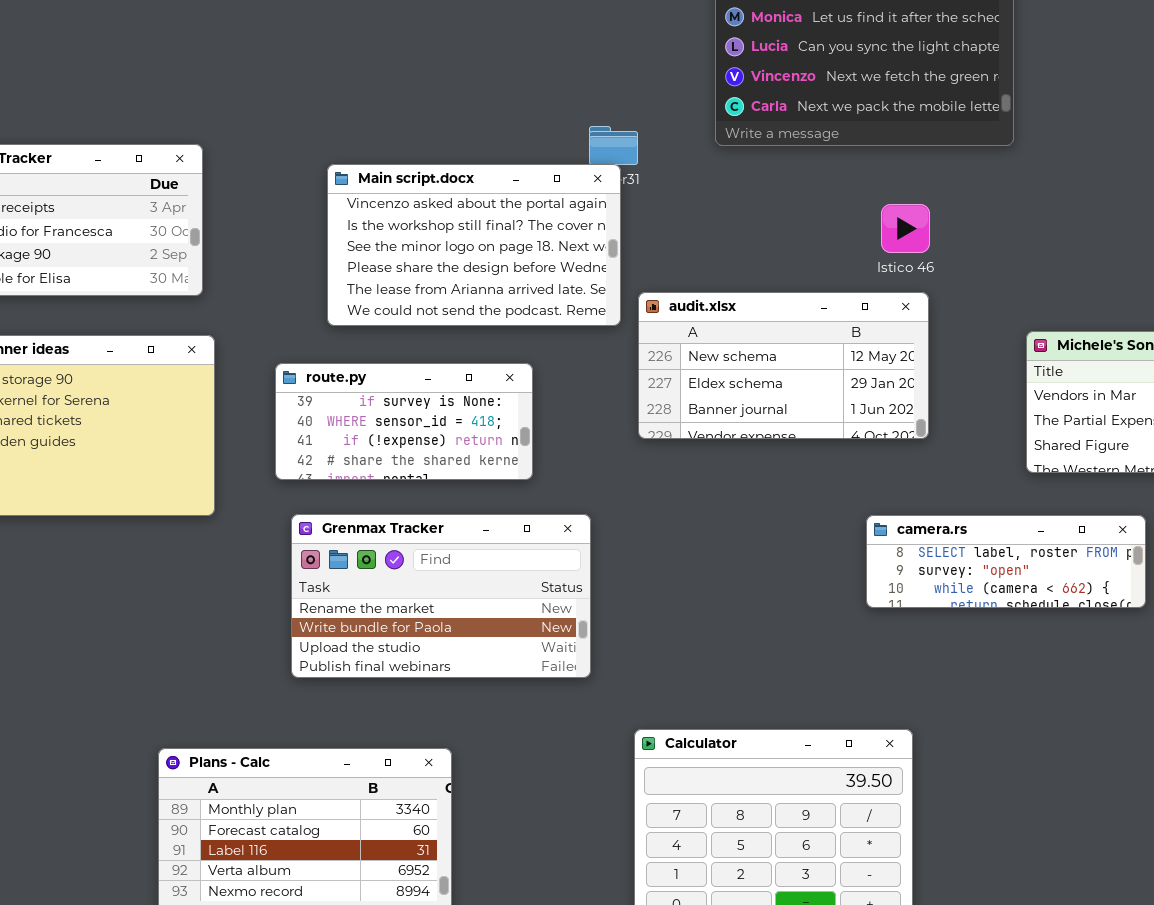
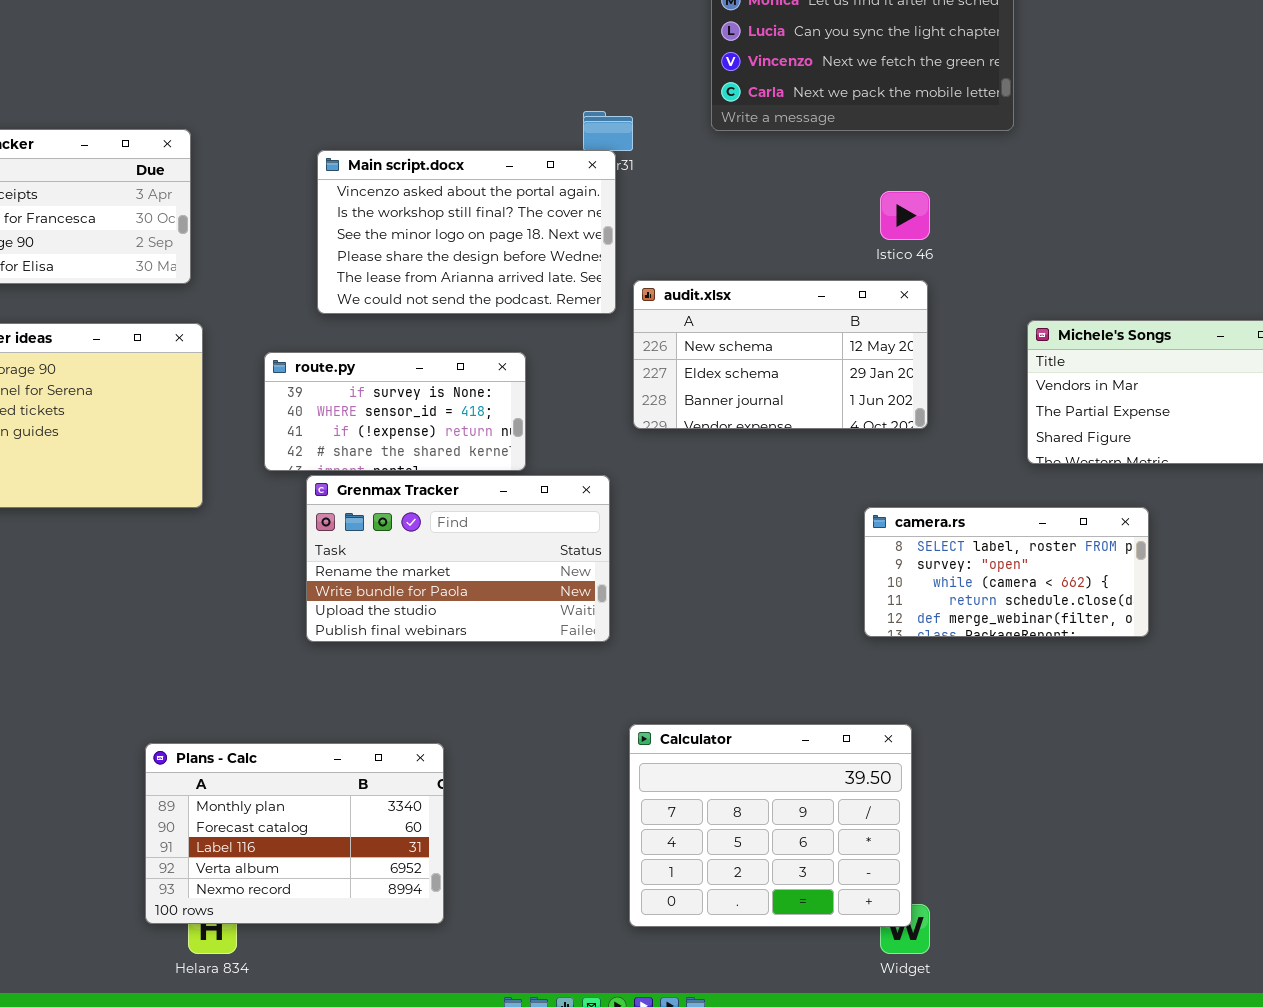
Grenmax Tracker: [291,514,591,678] -> [306,475,610,642], moved
camera.rs: [866,515,1146,608] -> [864,507,1149,637], resized

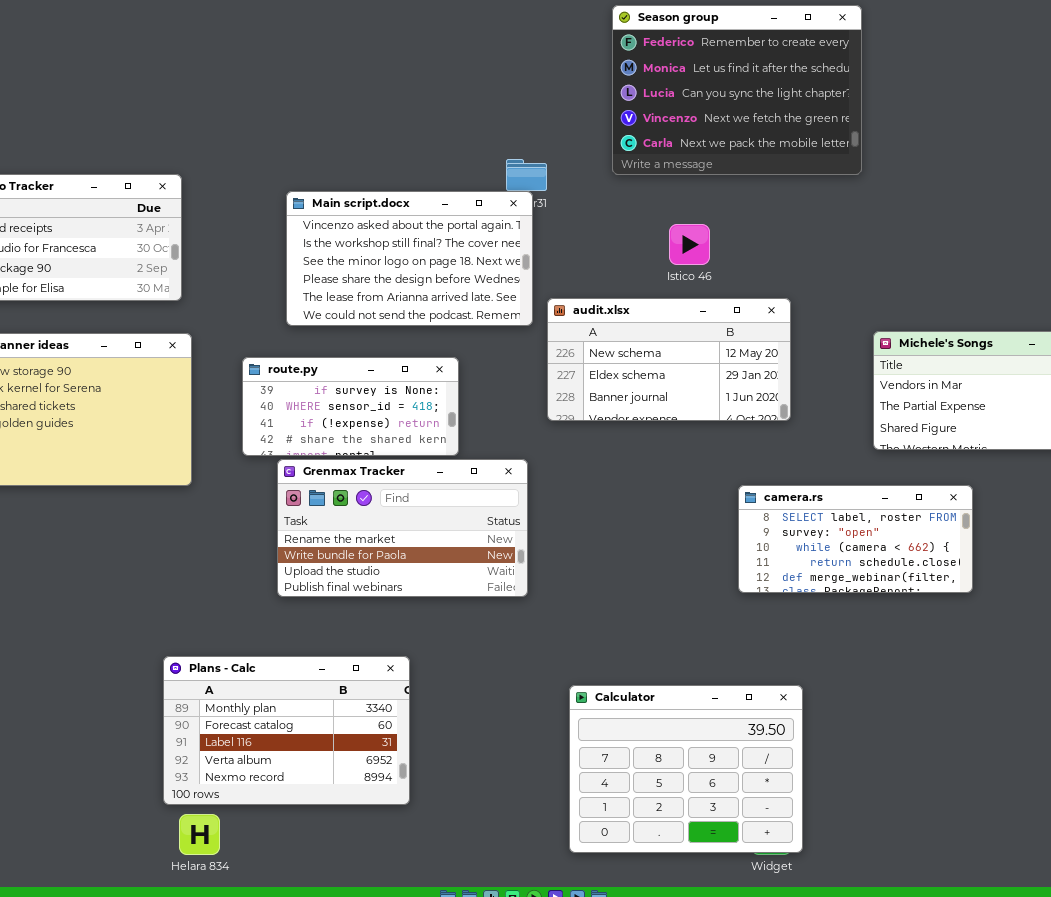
Istico 46: [880,191,930,240] -> [669,224,710,265], moved
Calculator: [629,724,912,927] -> [569,685,803,853], moved
Plans - Calc: [145,743,444,924] -> [163,656,410,805], moved

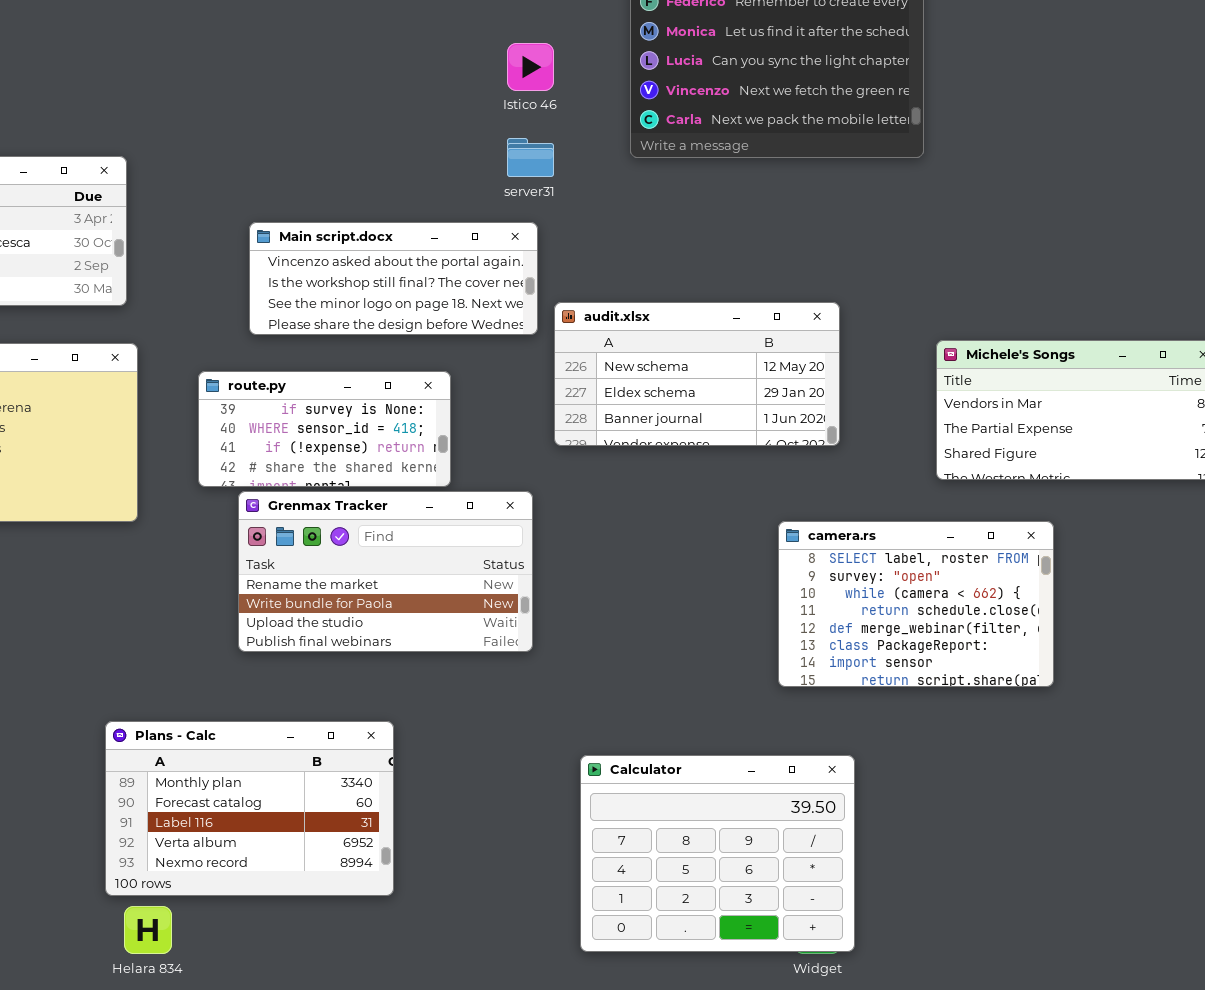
Main script.docx: [286,191,533,326] -> [249,222,538,335], resized
Istico 46: [669,224,710,265] -> [507,43,554,91], moved
camera.rs: [738,485,973,593] -> [778,521,1054,687], resized

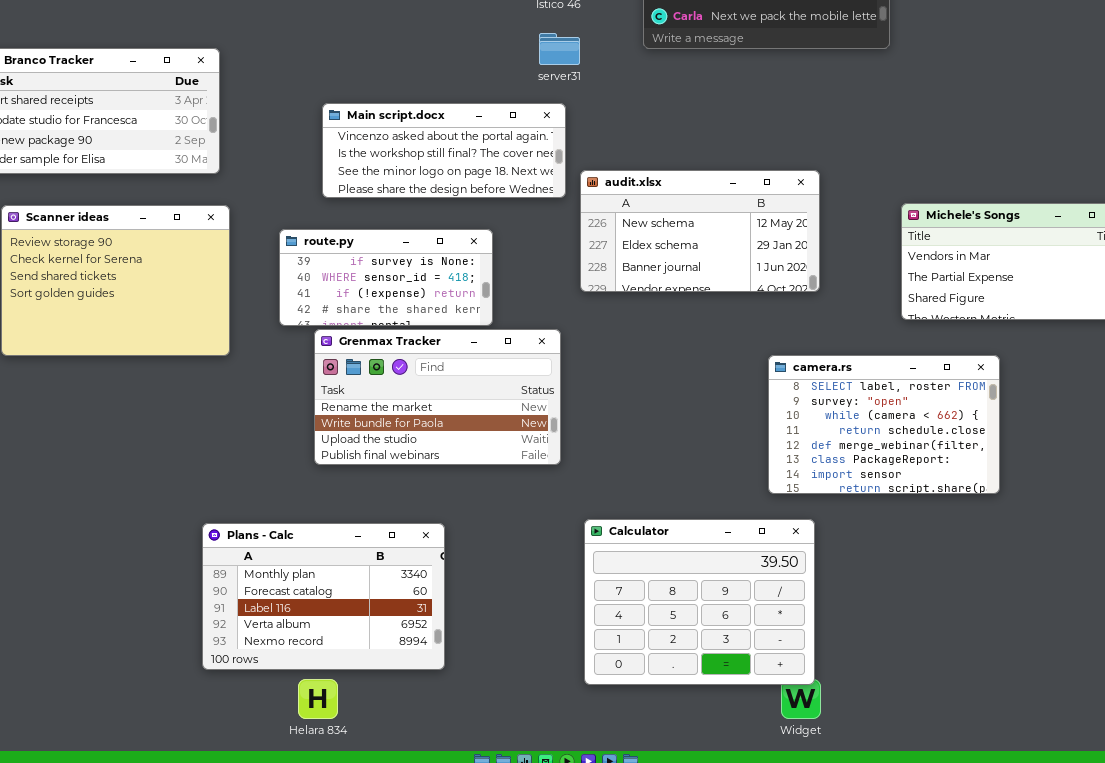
Calculator: [580,755,855,952] -> [584,519,815,685], moved
Helara 834: [124,906,172,954] -> [298,679,338,719], moved

